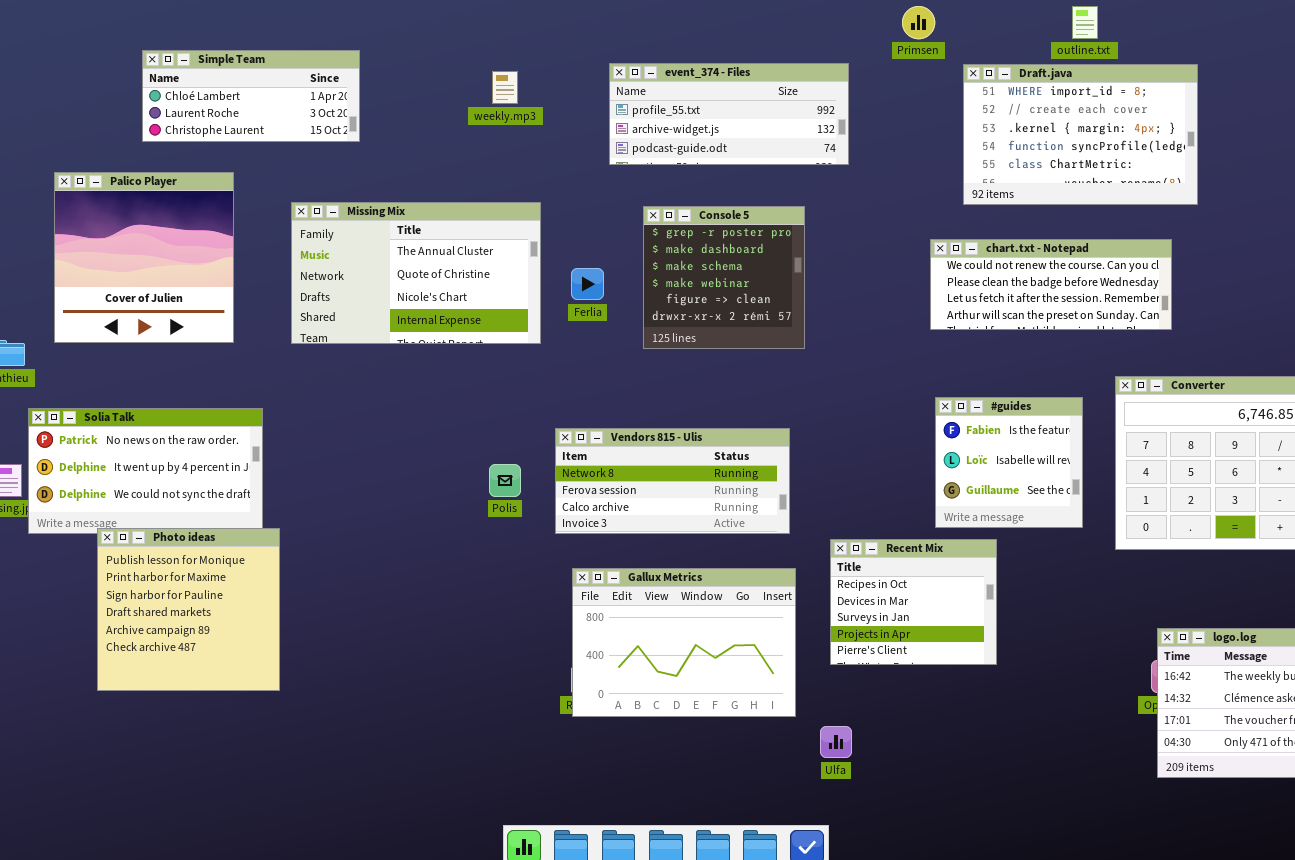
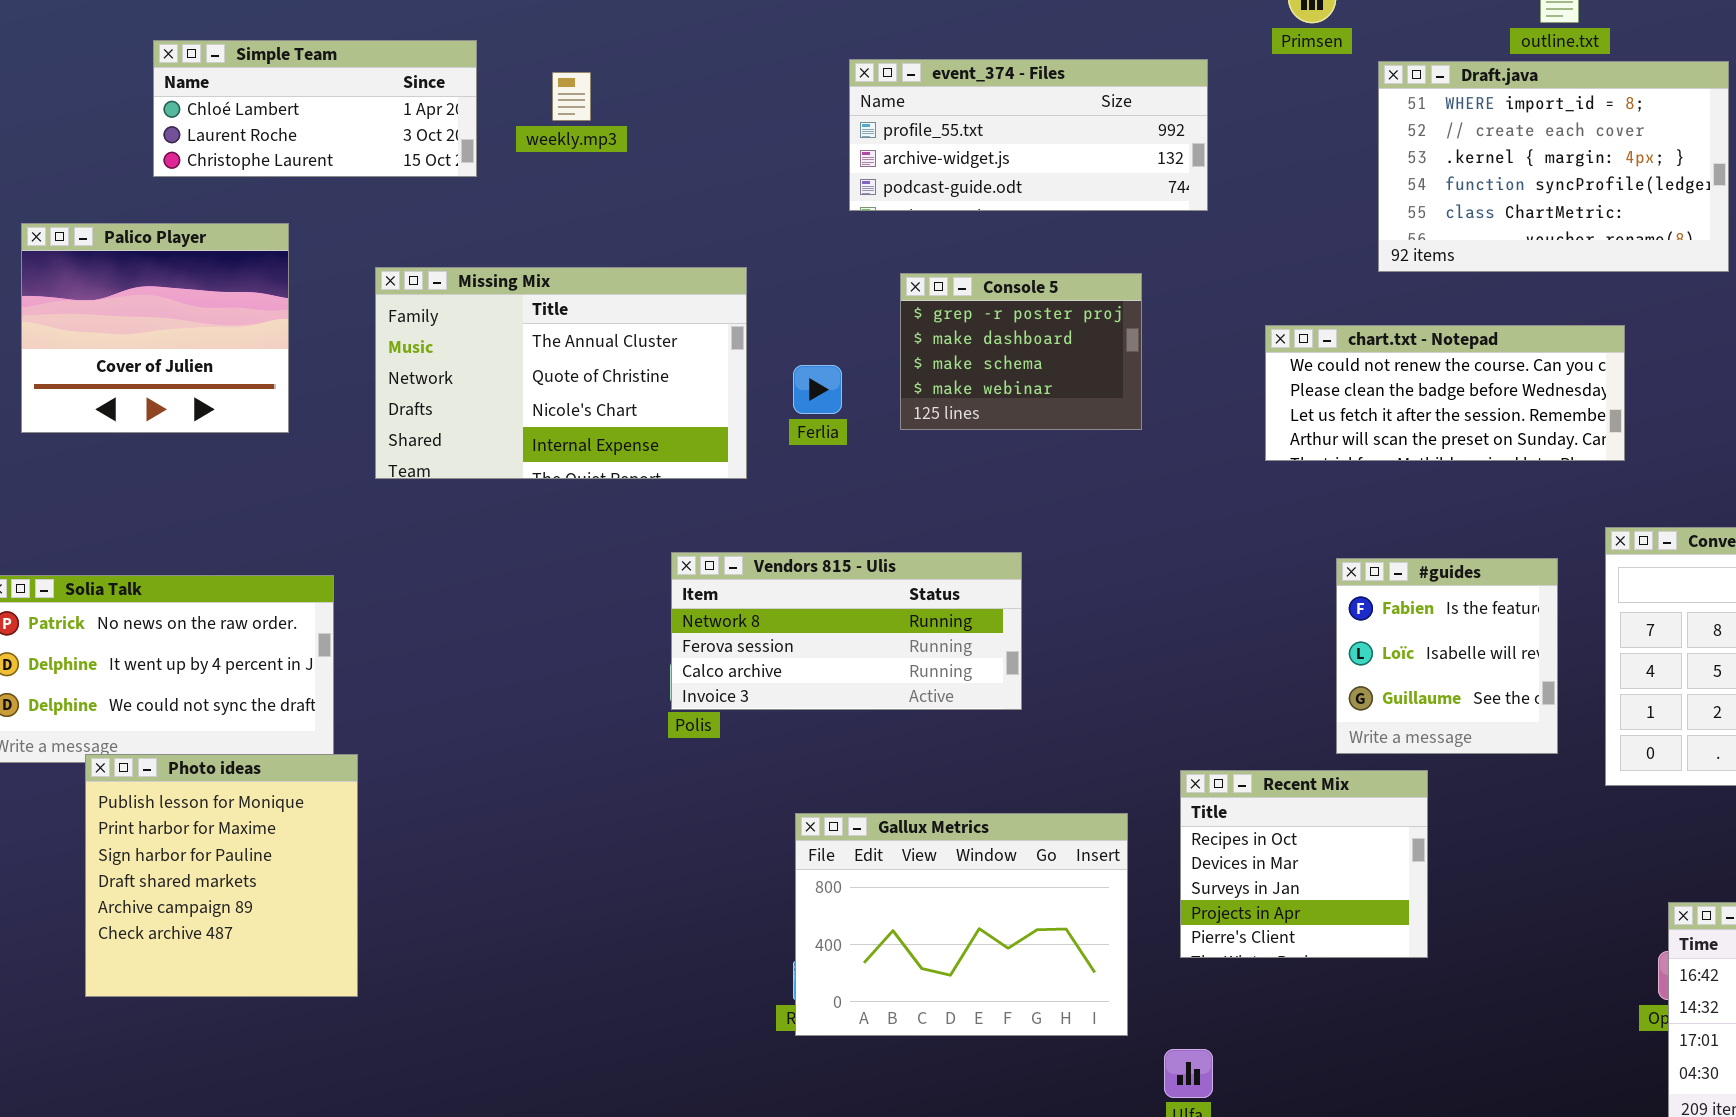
weekly.mp3: [492,71,518,104] -> [552,72,591,121], moved
Palico Player: [54,172,234,343] -> [21,223,289,433], resized
Console 5: [643,206,805,349] -> [900,273,1142,430], resized
chart.txt - Notepad: [930,239,1172,330] -> [1265,325,1625,461], moved
Vendors 815 - Ulis: [555,428,790,534] -> [671,552,1022,710], moved

